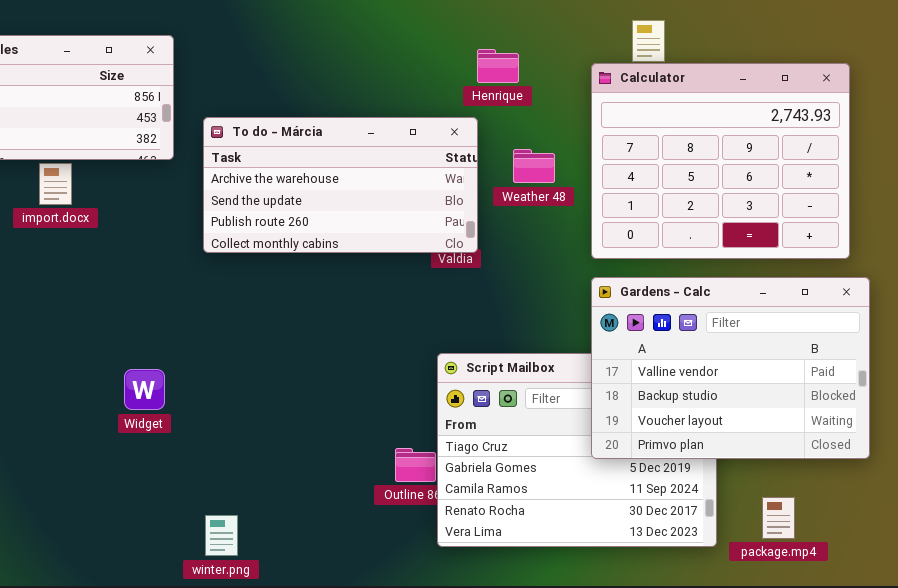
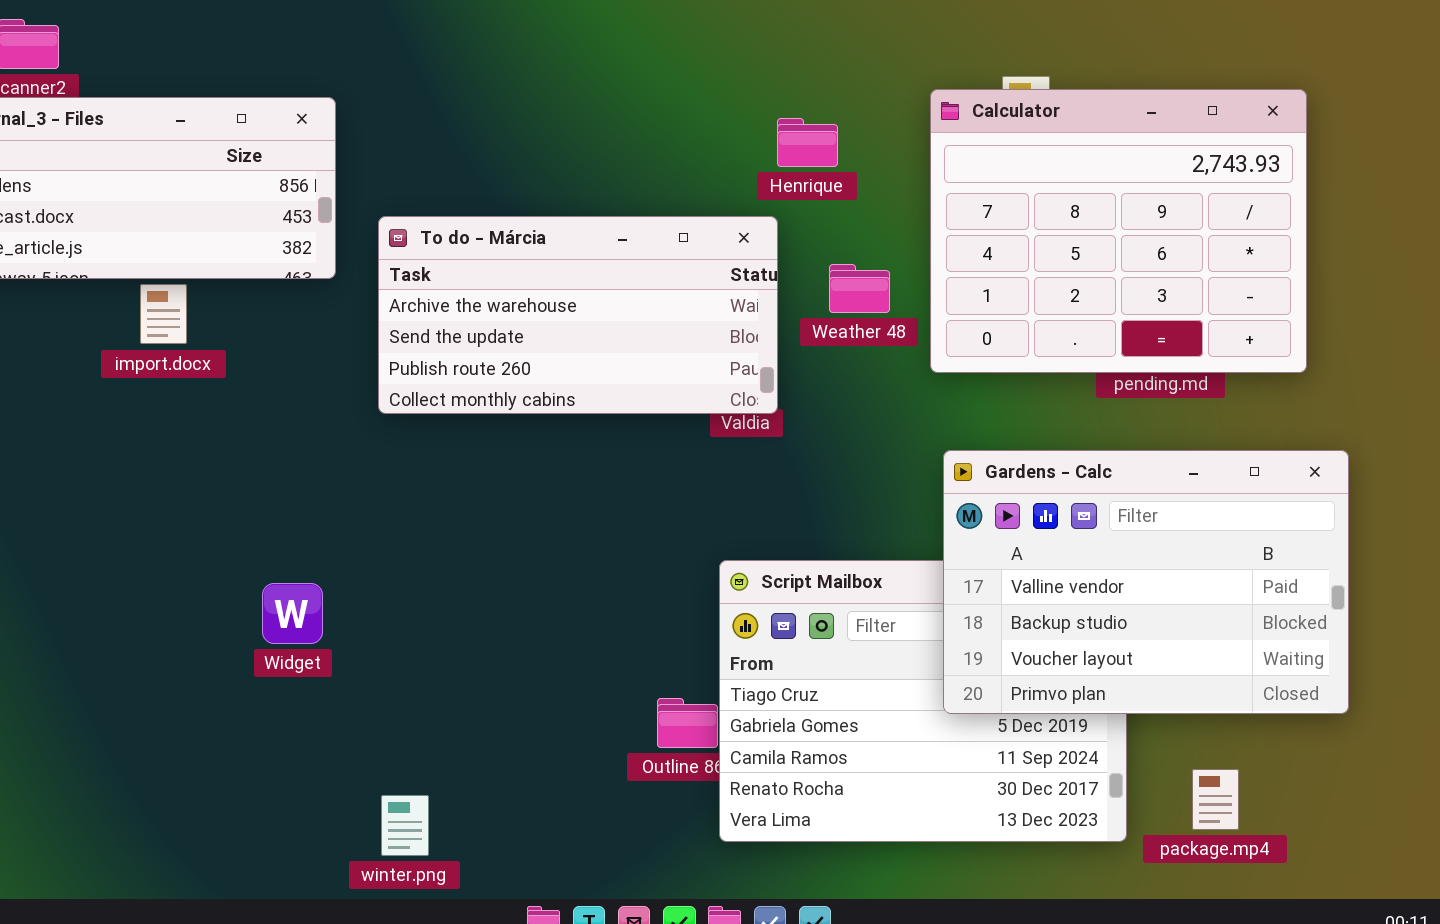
Calculator: [591,63,850,259] -> [930,89,1307,373], moved

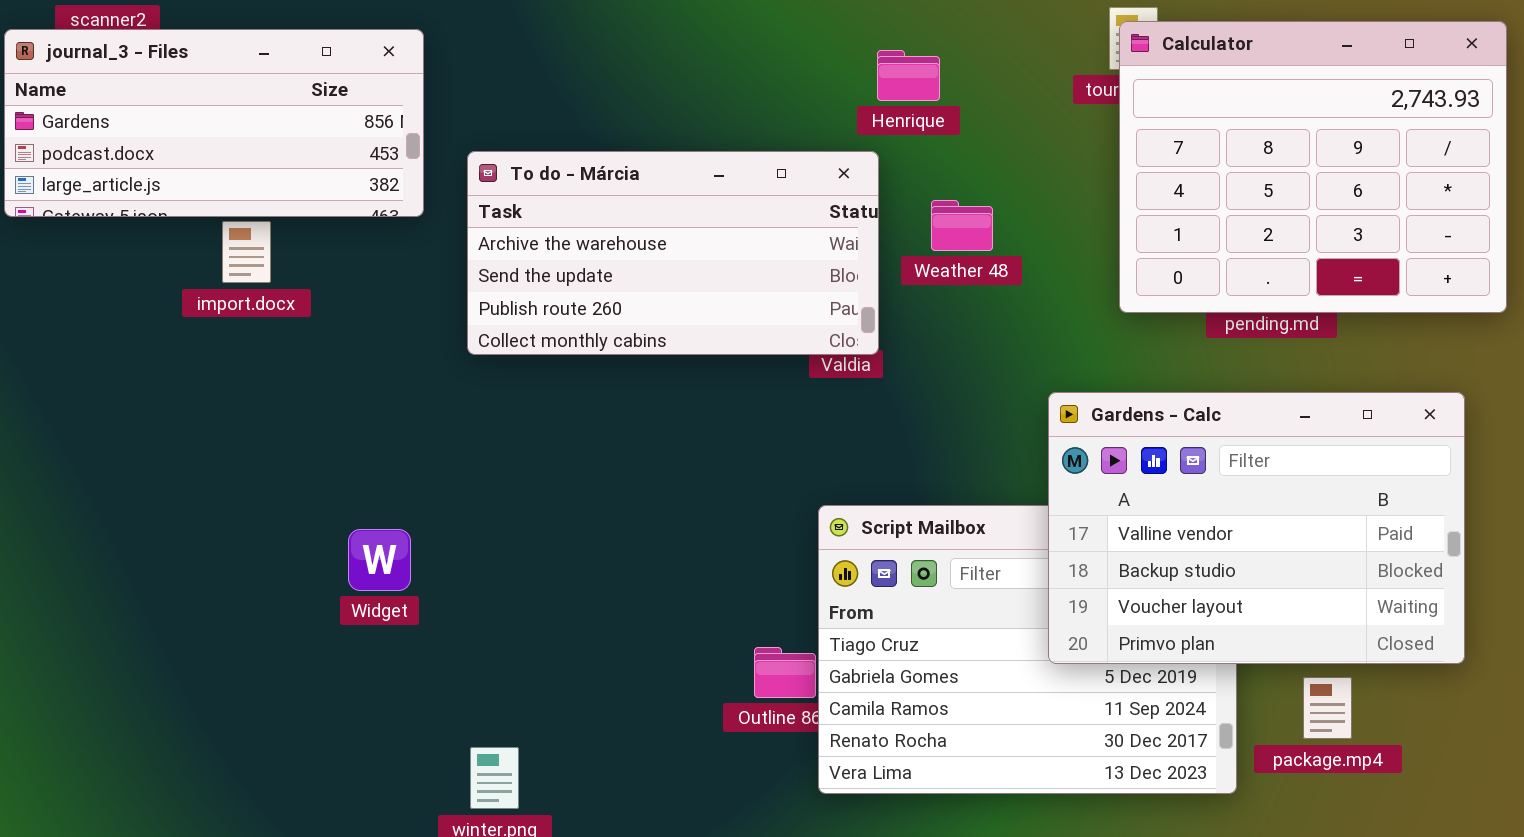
Calculator: [930,89,1307,373] -> [1119,21,1507,313], moved
package.mp4: [1192,769,1239,830] -> [1303,677,1352,739], moved

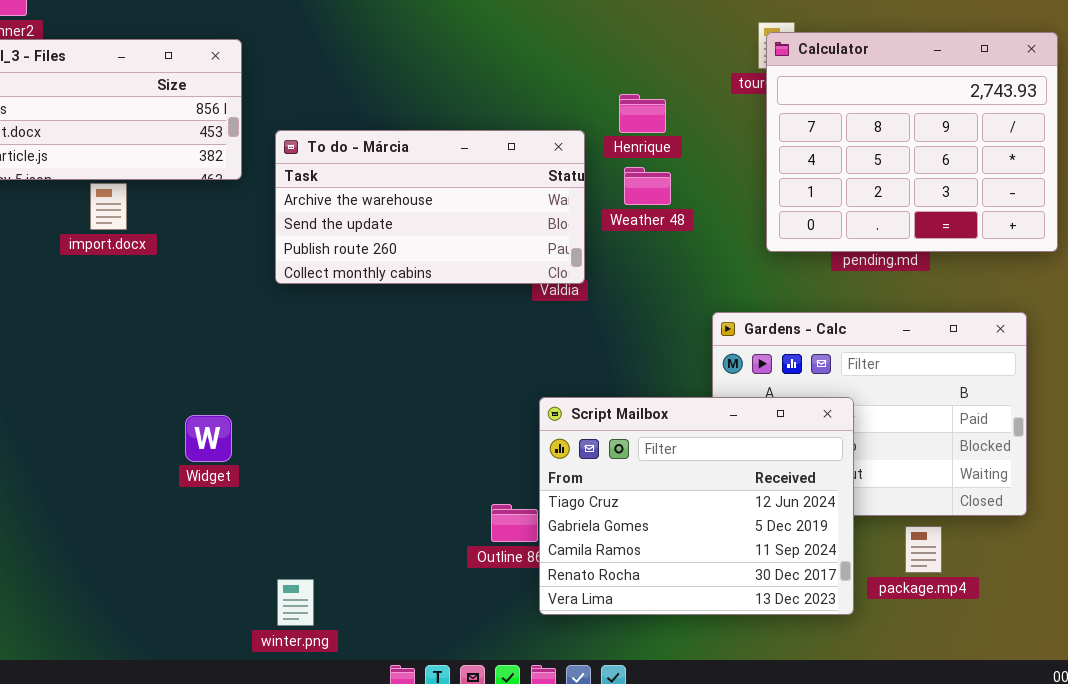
Henrique: [877,50,940,101] -> [619,94,666,133], moved
Script Mailbox: [818,505,1237,794] -> [539,397,854,615], raised

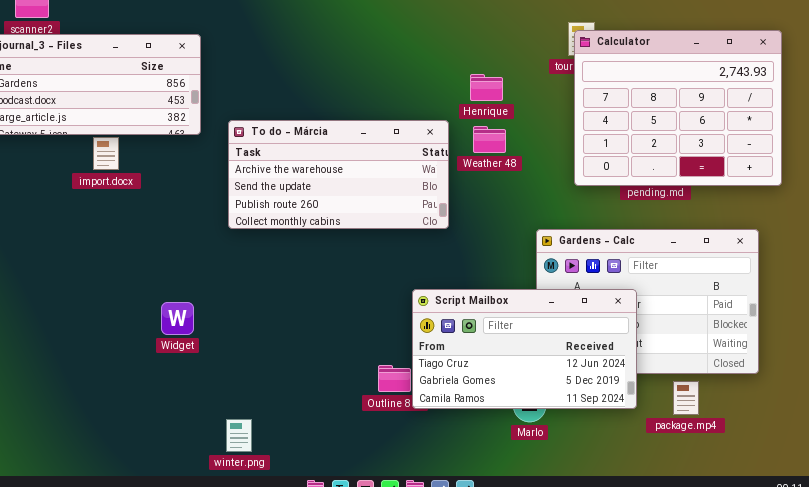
To do - Márcia: [275,130,585,284] -> [228,120,449,229], moved
Script Mailbox: [539,397,854,615] -> [412,289,637,409], resized

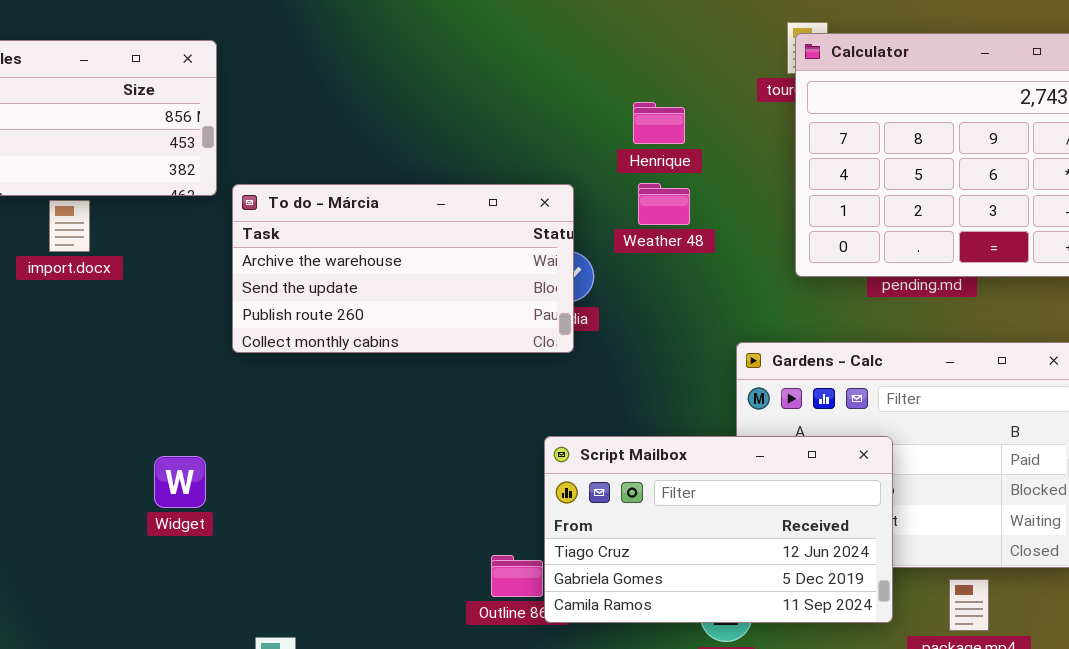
To do - Márcia: [228,120,449,229] -> [232,184,574,353], moved

